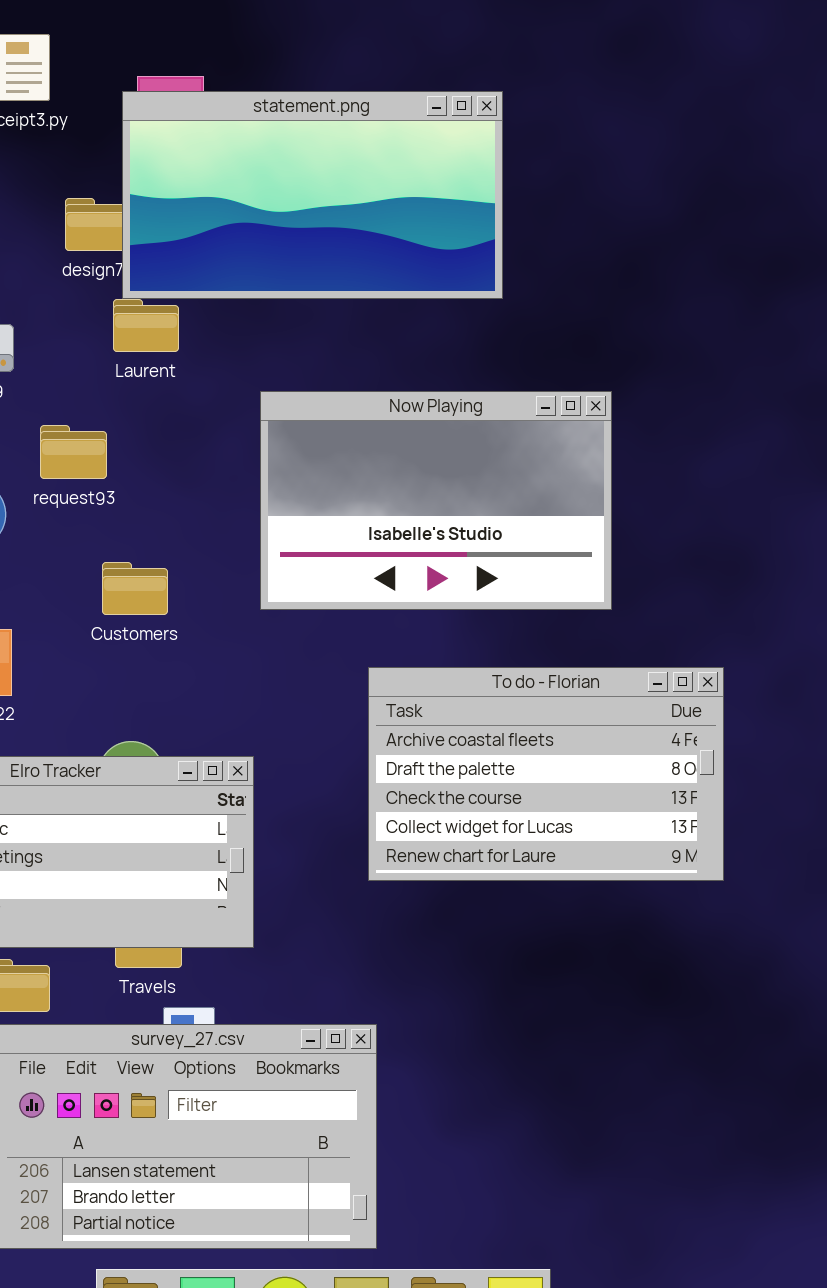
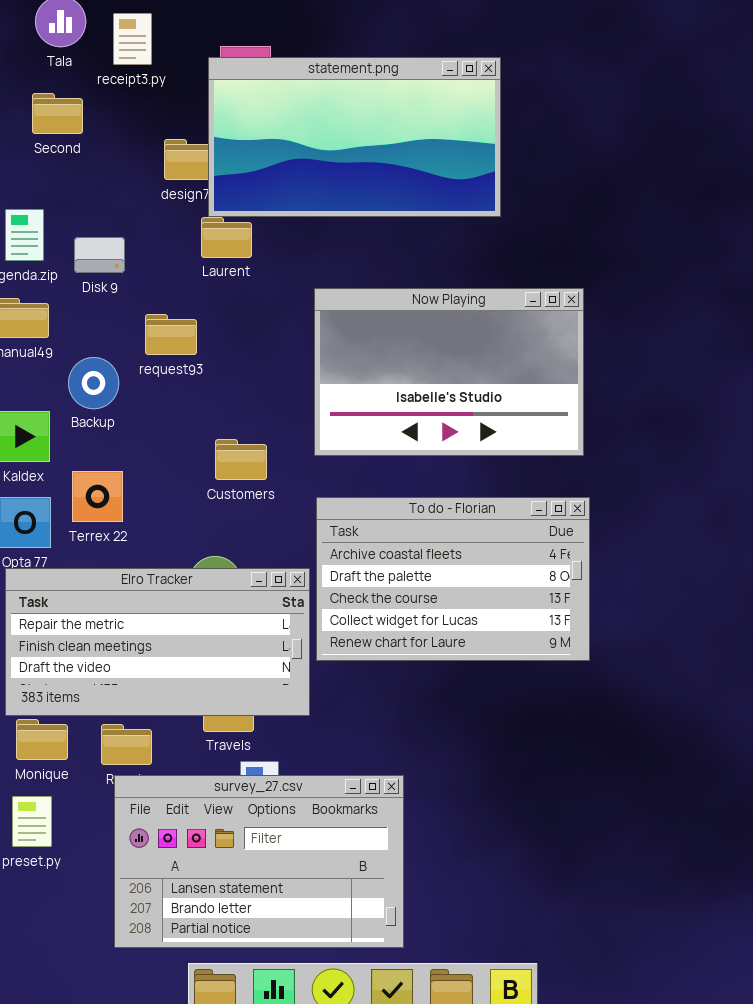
Customers: [102,562,168,615] -> [215,439,267,480], moved
To do - Florian: [368,667,724,881] -> [316,497,590,661], moved

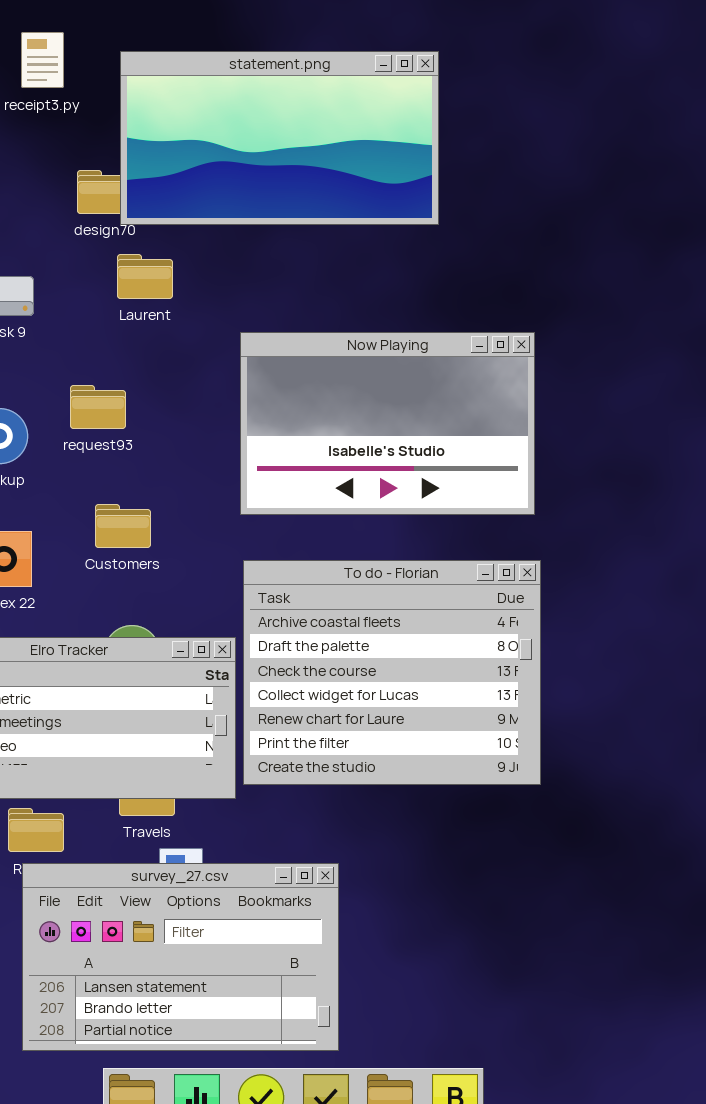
statement.png: [208,57,501,217] -> [120,51,439,225], moved
request93: [145,314,197,355] -> [70,385,126,429], moved
Customers: [215,439,267,480] -> [95,504,151,548], moved
To do - Florian: [316,497,590,661] -> [243,560,541,785], resized

